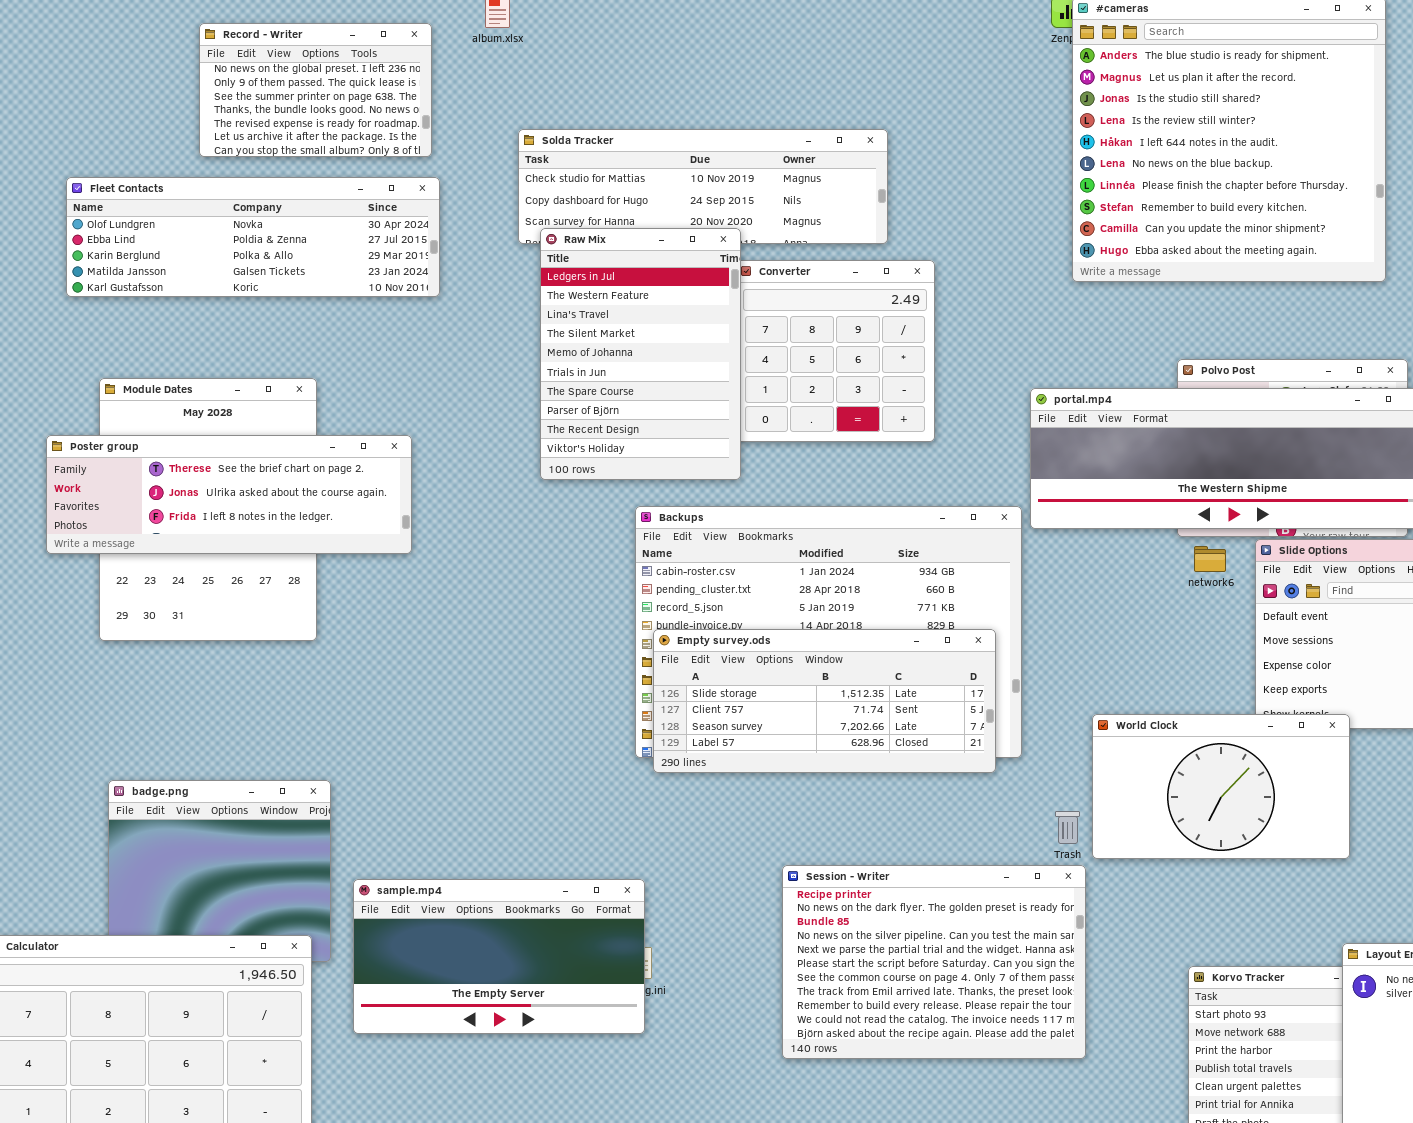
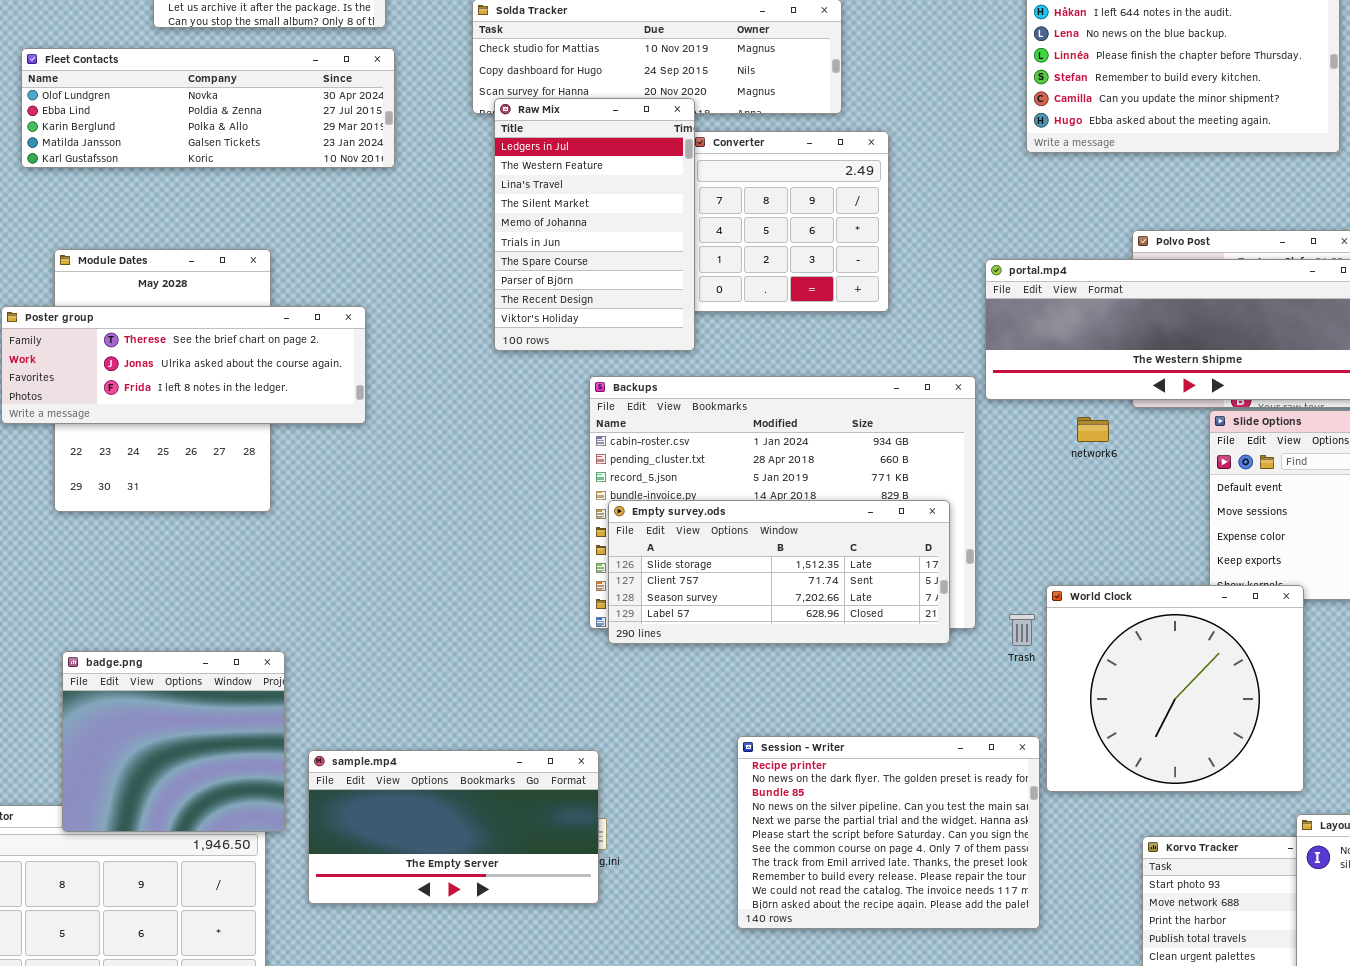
network6: [1194,546,1226,572] -> [1077,417,1109,442], moved
World Clock: [1092,714,1350,859] -> [1046,585,1304,792], resized
badge.png: [108,780,331,962] -> [62,651,285,832], raised
Trash: [1055,811,1080,844] -> [1009,614,1035,646], moved

